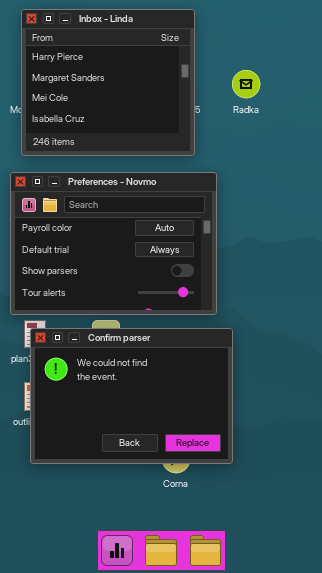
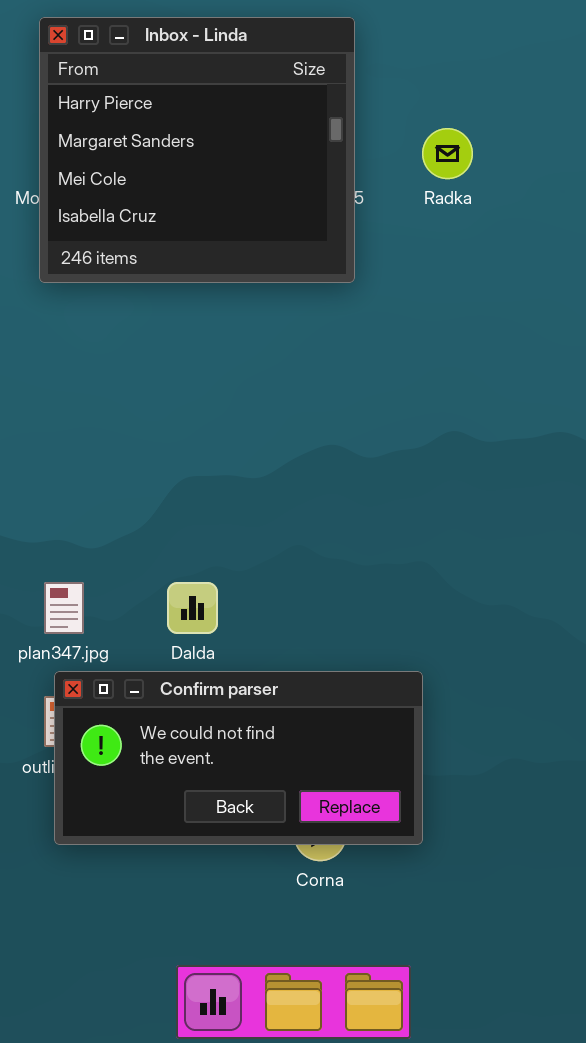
Preferences - Novmo: [10,172,217,315] -> none, closed
Confirm parser: [30,328,233,464] -> [54,671,423,845], resized

